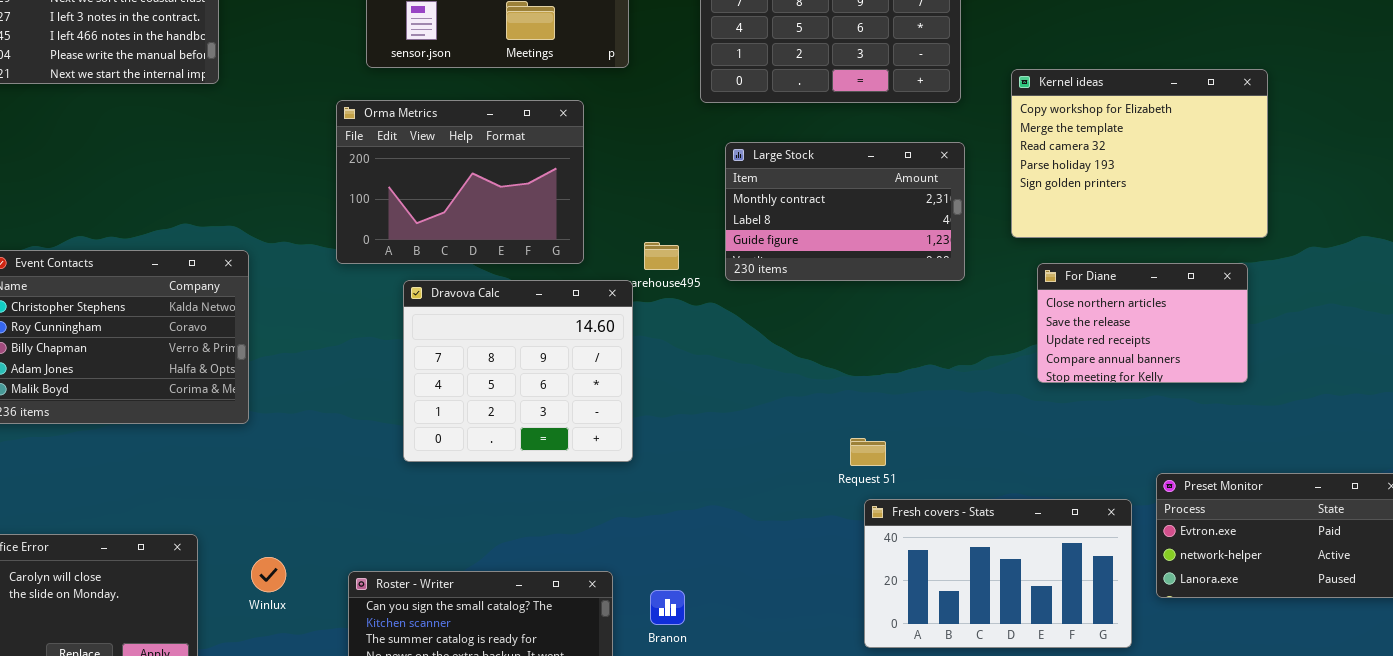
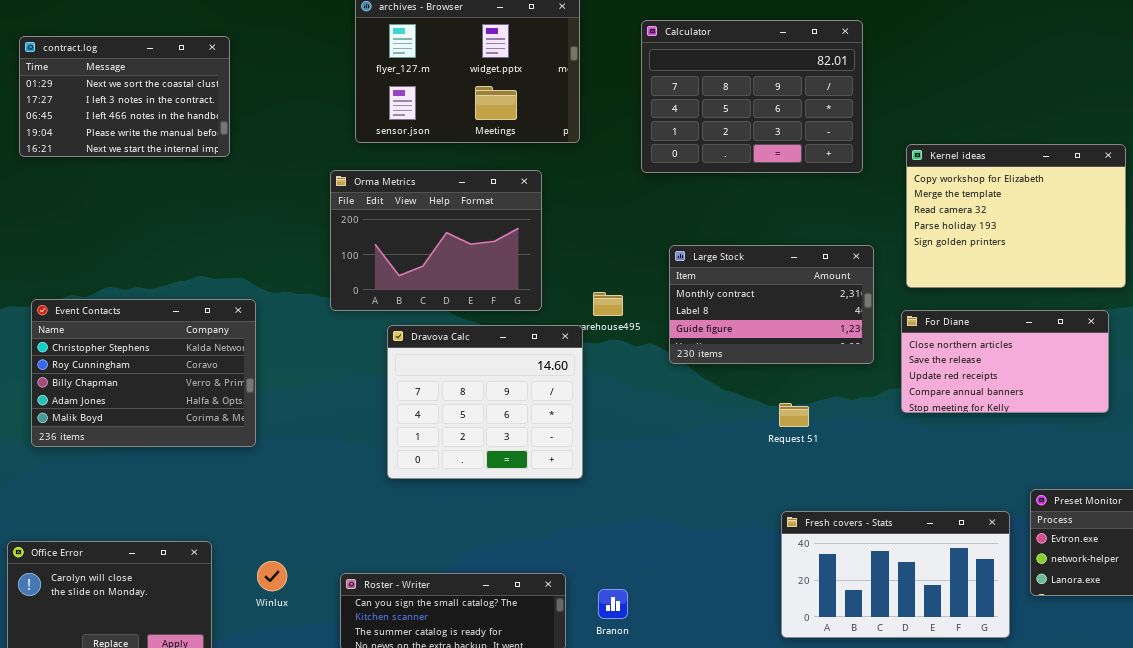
Large Stock: [725,142,965,281] -> [669,245,874,364], moved
For Diane: [1037,263,1248,383] -> [901,310,1109,413], resized
Request 51: [850,438,886,466] -> [779,403,809,427], moved

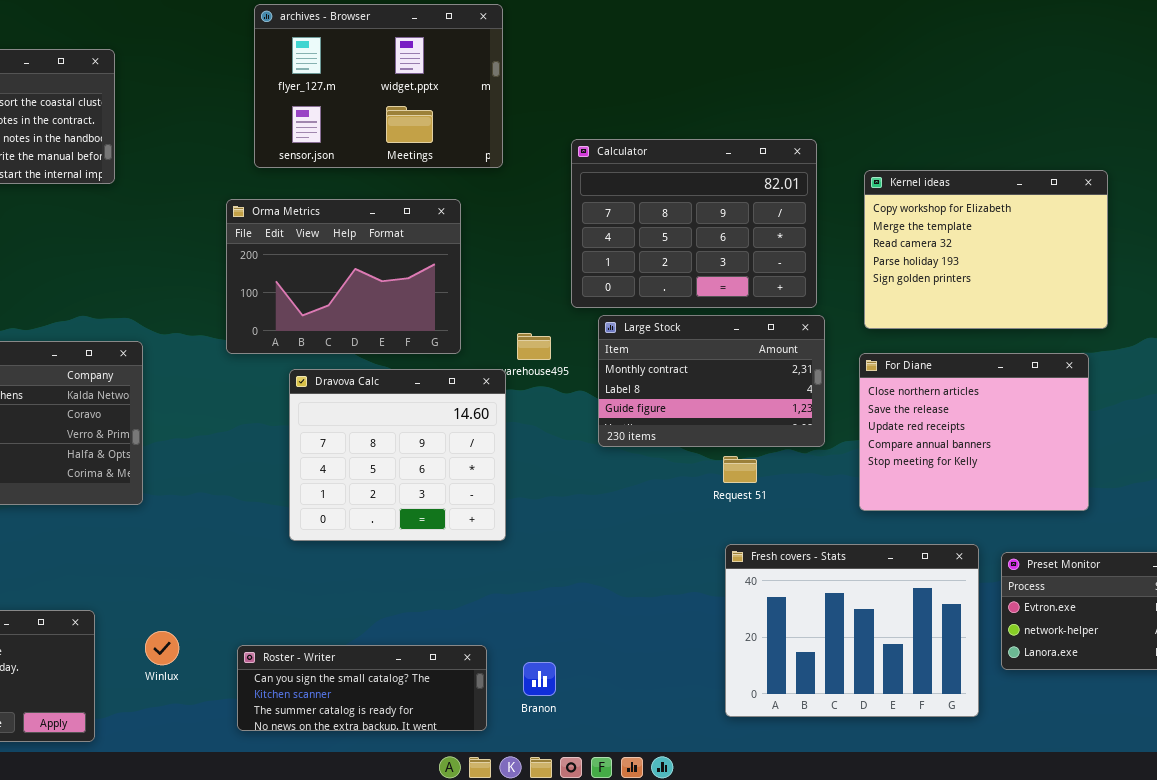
Calculator: [641,20,863,173] -> [571,139,817,308], moved
Large Stock: [669,245,874,364] -> [598,315,825,447], moved
For Diane: [901,310,1109,413] -> [859,353,1089,511], resized
Fresh covers - Stats: [781,511,1010,638] -> [725,544,979,717], resized

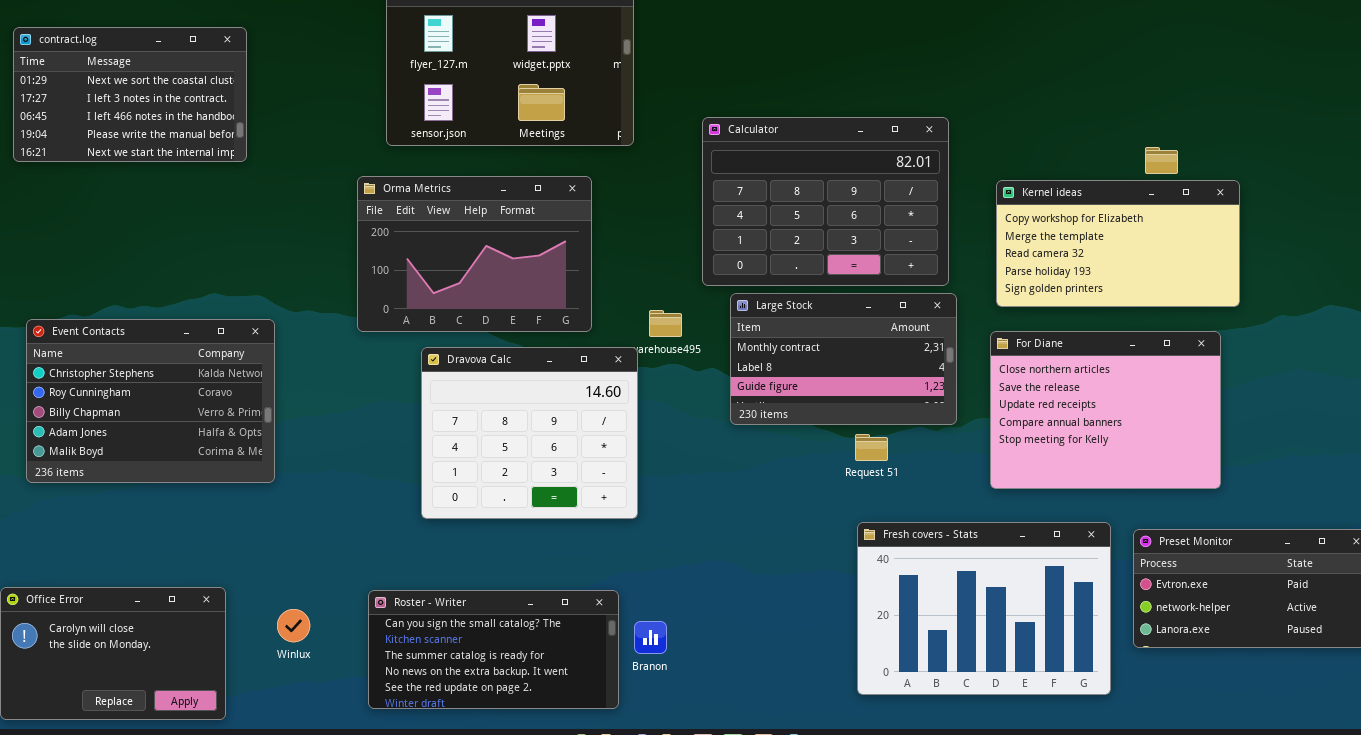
Kernel ideas: [864,170,1108,329] -> [996,180,1240,307], resized
Roster - Writer: [237,645,487,731] -> [368,590,619,709], resized
Branon: [523,662,556,696] -> [634,621,667,654], moved

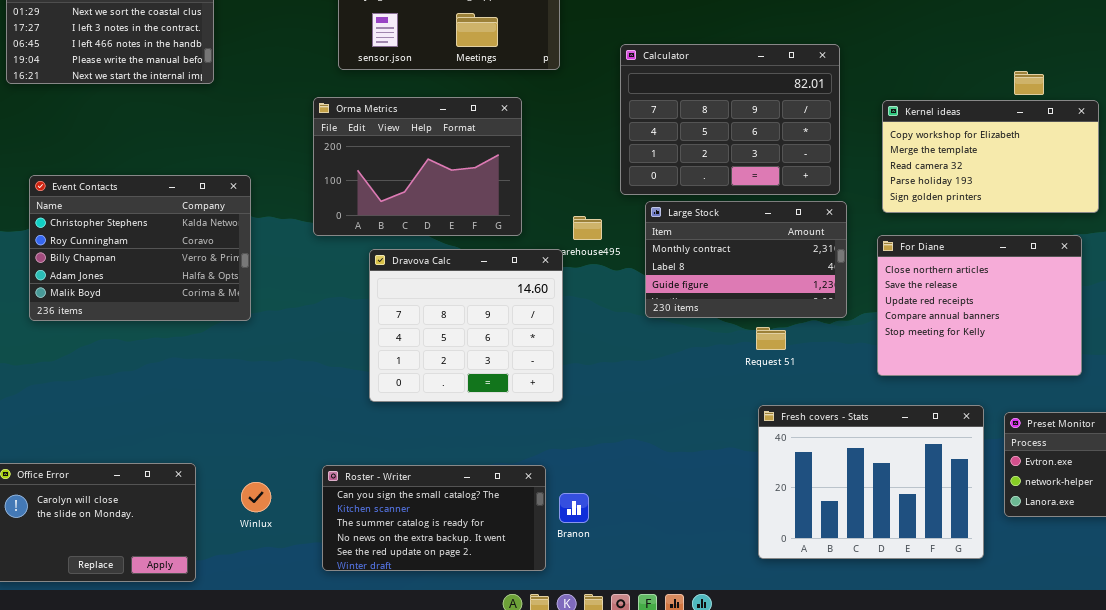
Event Contacts: [26,319,275,483] -> [29,175,251,321], moved

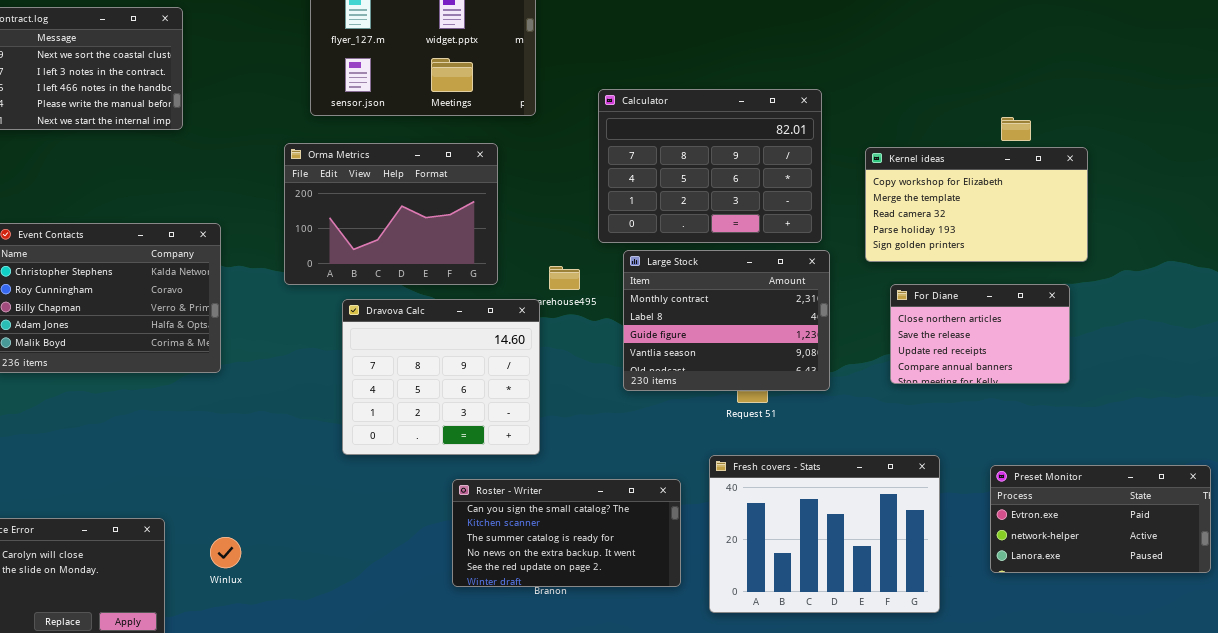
Large Stock: [645,201,847,318] -> [623,250,830,391], resized
For Diane: [877,235,1082,376] -> [890,284,1070,384], resized
Fresh covers - Stats: [758,405,984,559] -> [709,455,940,613], moved
Roster - Writer: [322,465,546,571] -> [452,479,681,587], moved

